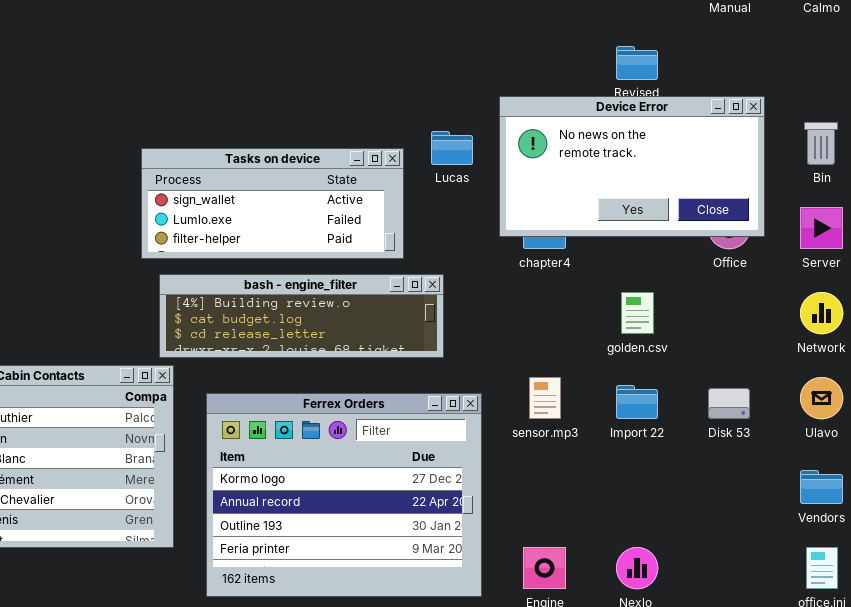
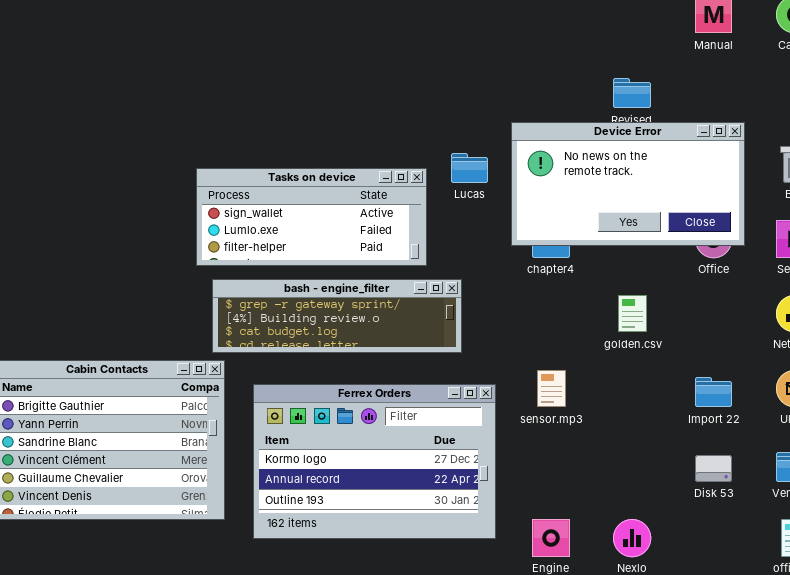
bash - engine_filter: [159,274,444,358] -> [212,279,462,353], scrolled up 1 row
Import 22: [616,385,658,419] -> [695,377,732,407], moved
Disk 53: [708,388,750,419] -> [695,455,732,482], moved
Ferrex Orders: [206,393,482,597] -> [253,384,496,539], resized

